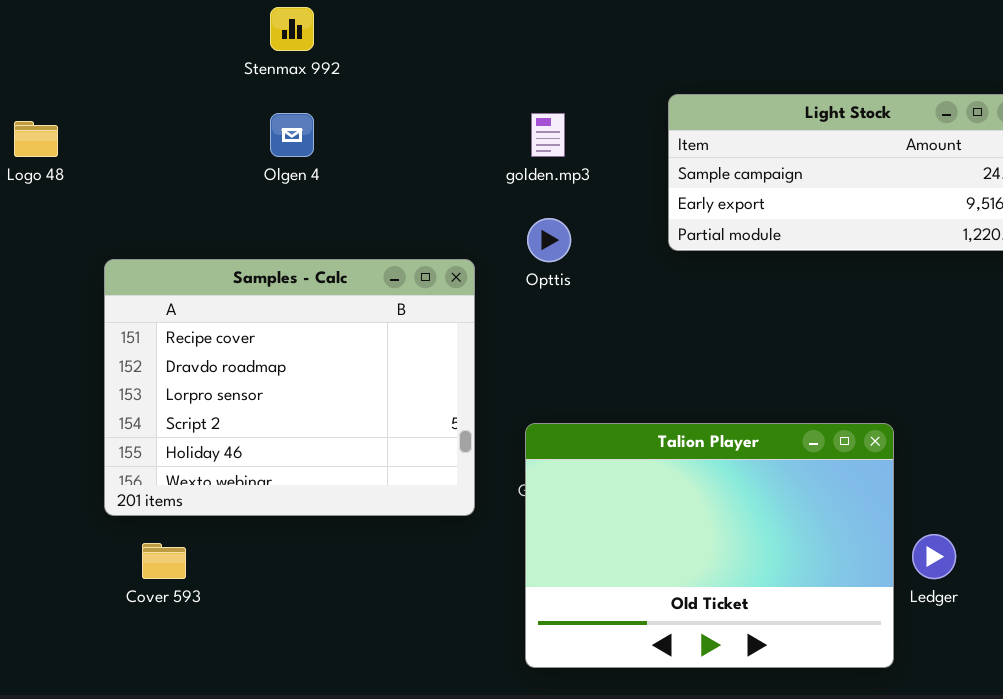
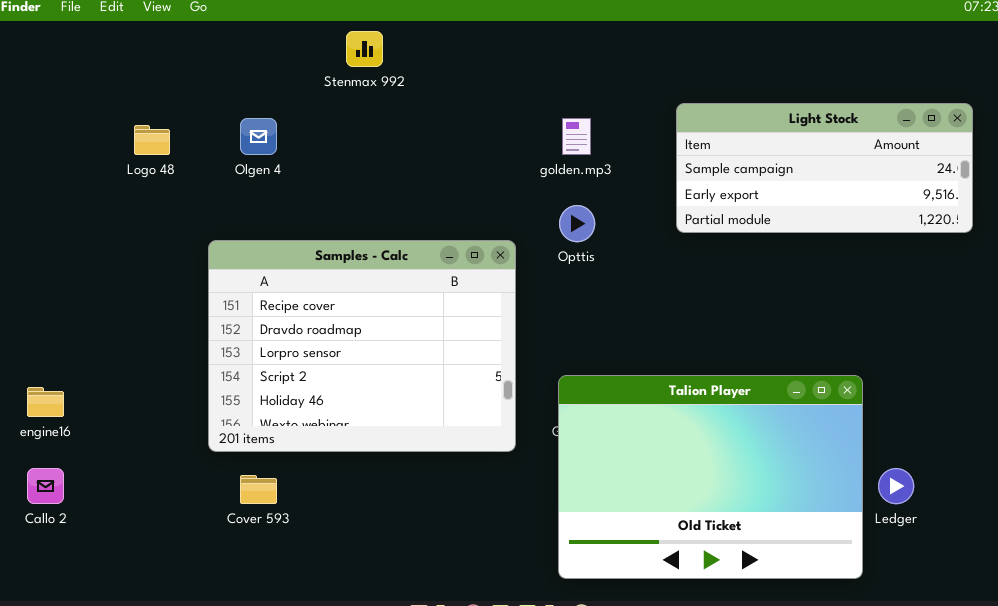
Olgen 4: [270,113,314,157] -> [240,118,277,155], moved

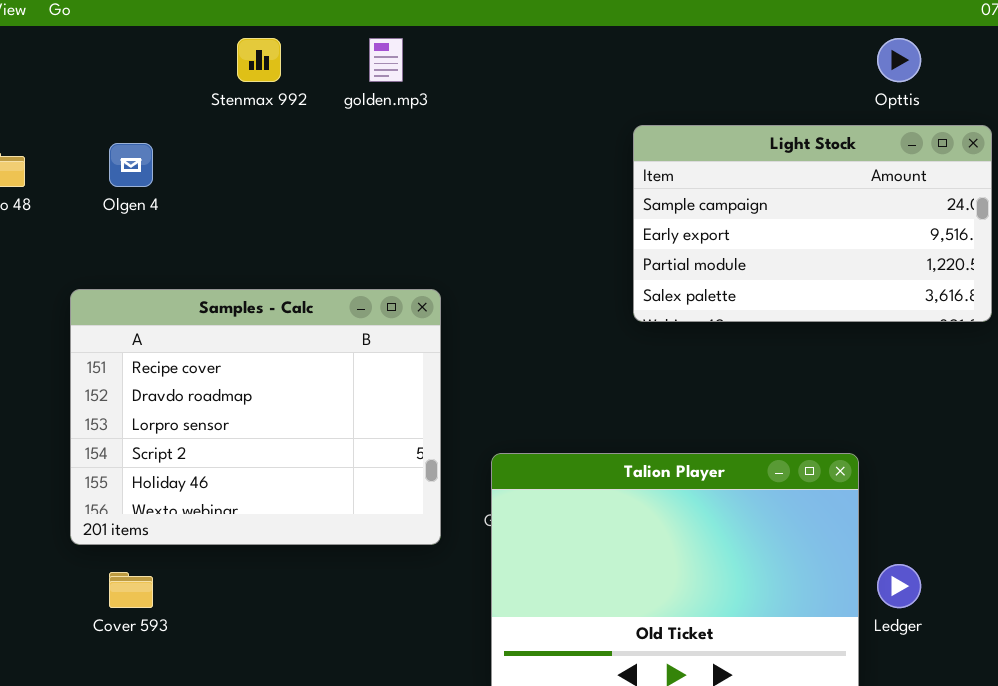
Light Stock: [676,103,973,233] -> [633,125,992,322], resized
golden.mp3: [562,118,591,155] -> [369,38,403,82], moved
Opttis: [559,205,595,242] -> [877,38,921,82], moved

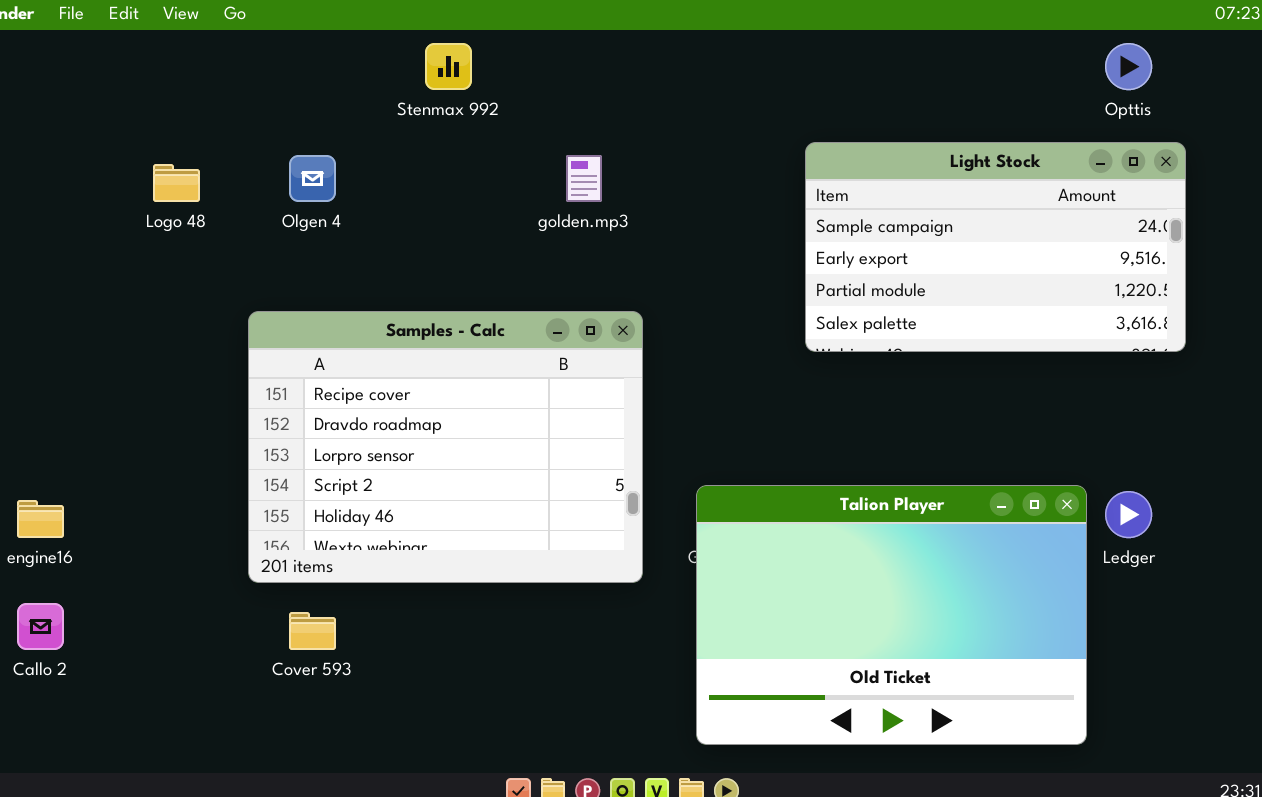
golden.mp3: [369,38,403,82] -> [566,155,602,202], moved
Light Stock: [633,125,992,322] -> [805,142,1186,352], moved
Ledger: [877,564,921,608] -> [1105,491,1152,538], moved

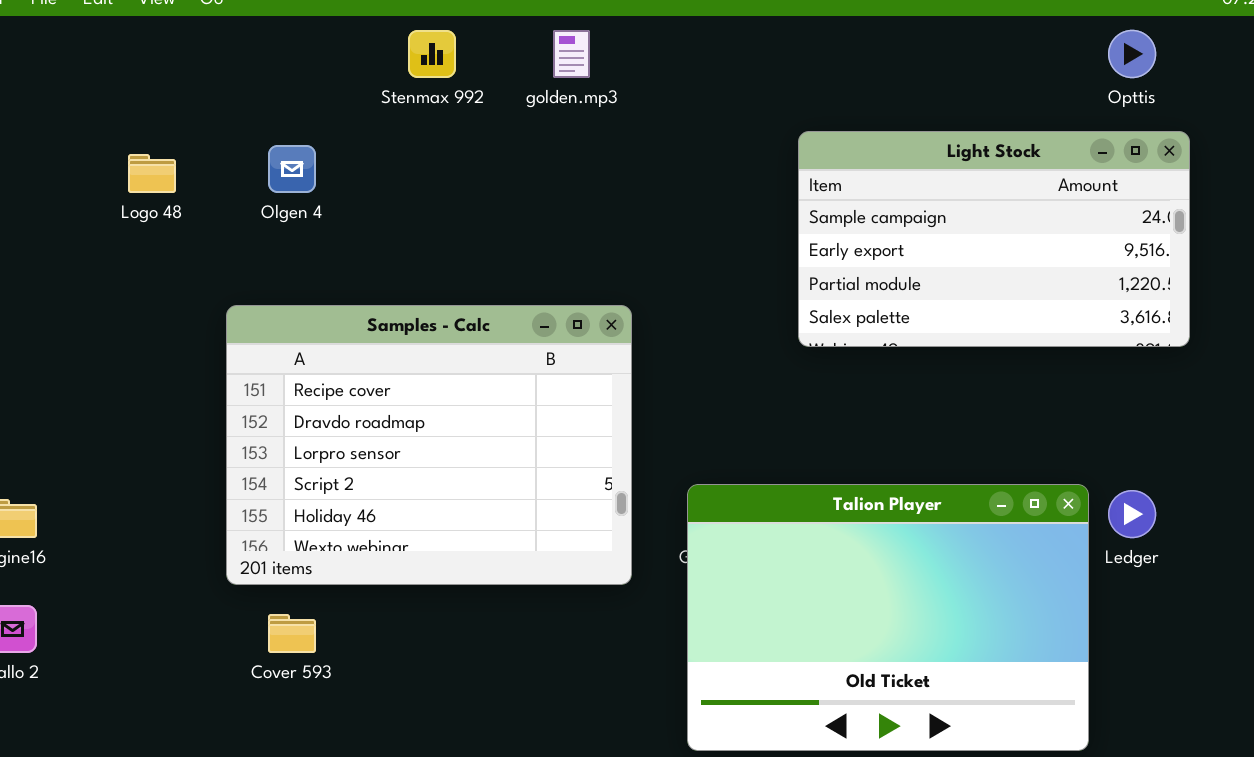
golden.mp3: [566,155,602,202] -> [553,30,590,78], moved

